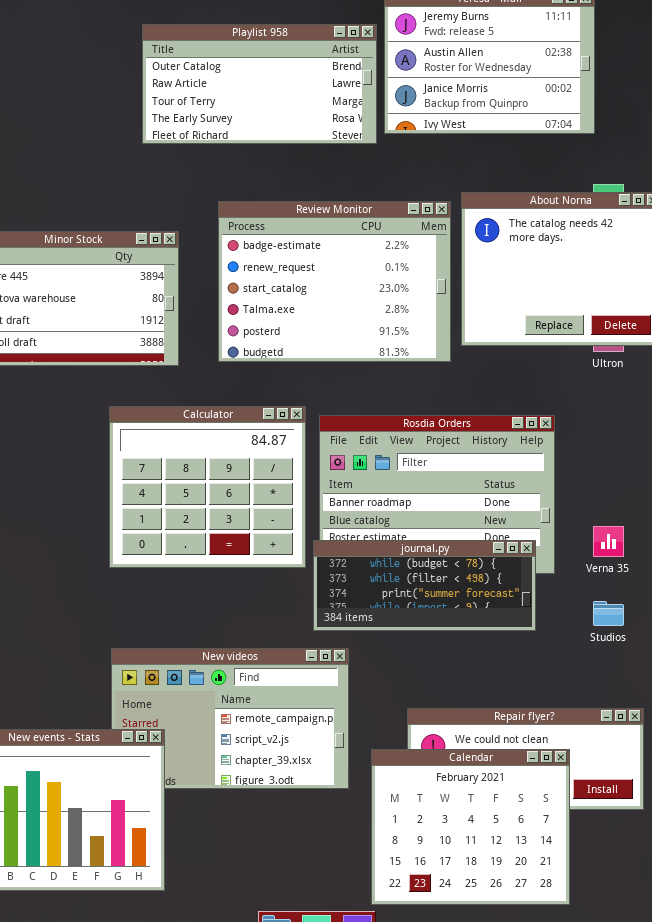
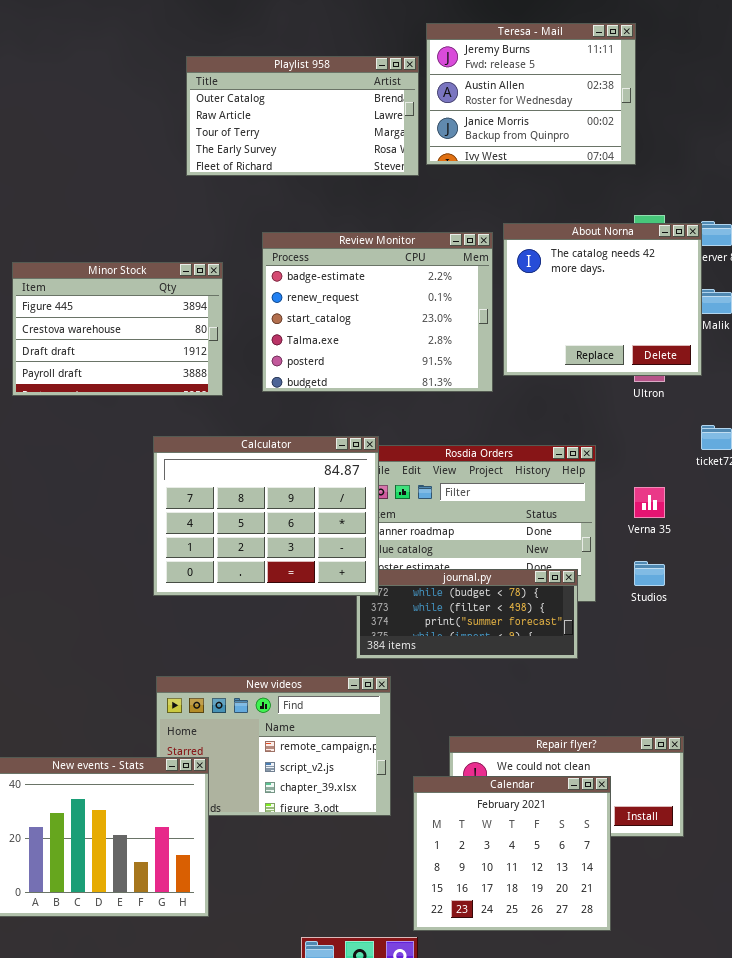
Calculator: [109,406,306,568] -> [153,436,379,596], resized
Verna 35: [593,526,624,557] -> [634,487,665,518], moved
Studios: [593,601,624,626] -> [634,561,665,586], moved

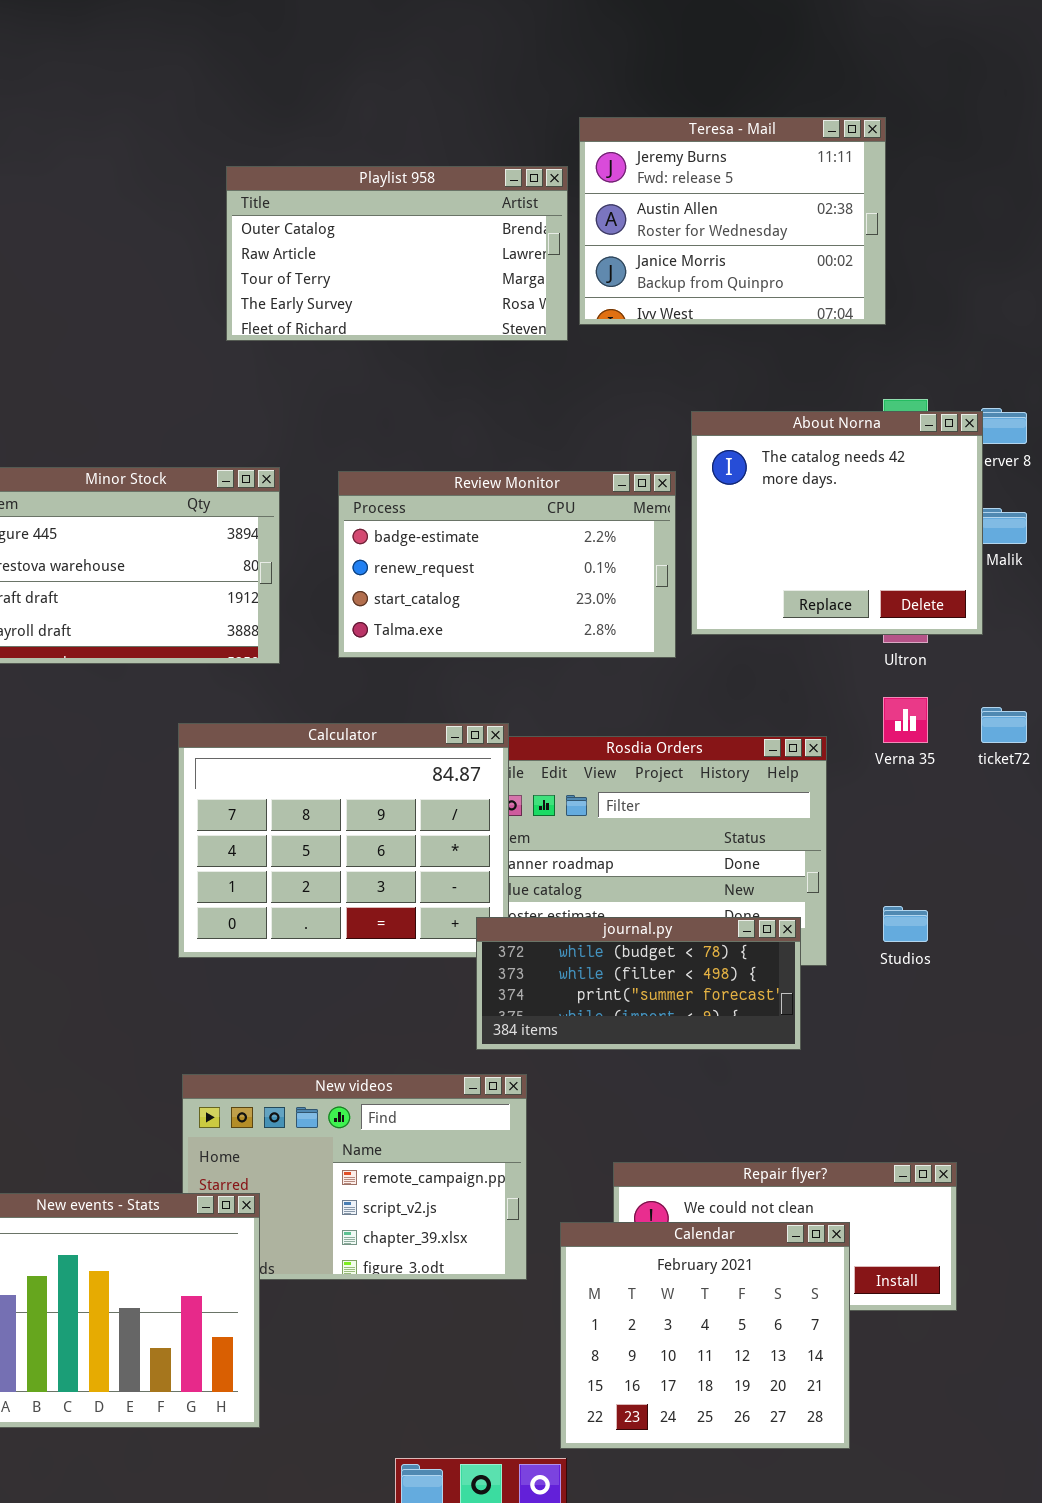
Review Monitor: [262,232,493,392] -> [338,471,676,658], resized
Verna 35: [634,487,665,518] -> [883,697,928,743], moved
journal.py: [356,569,578,659] -> [476,917,801,1050], raised

